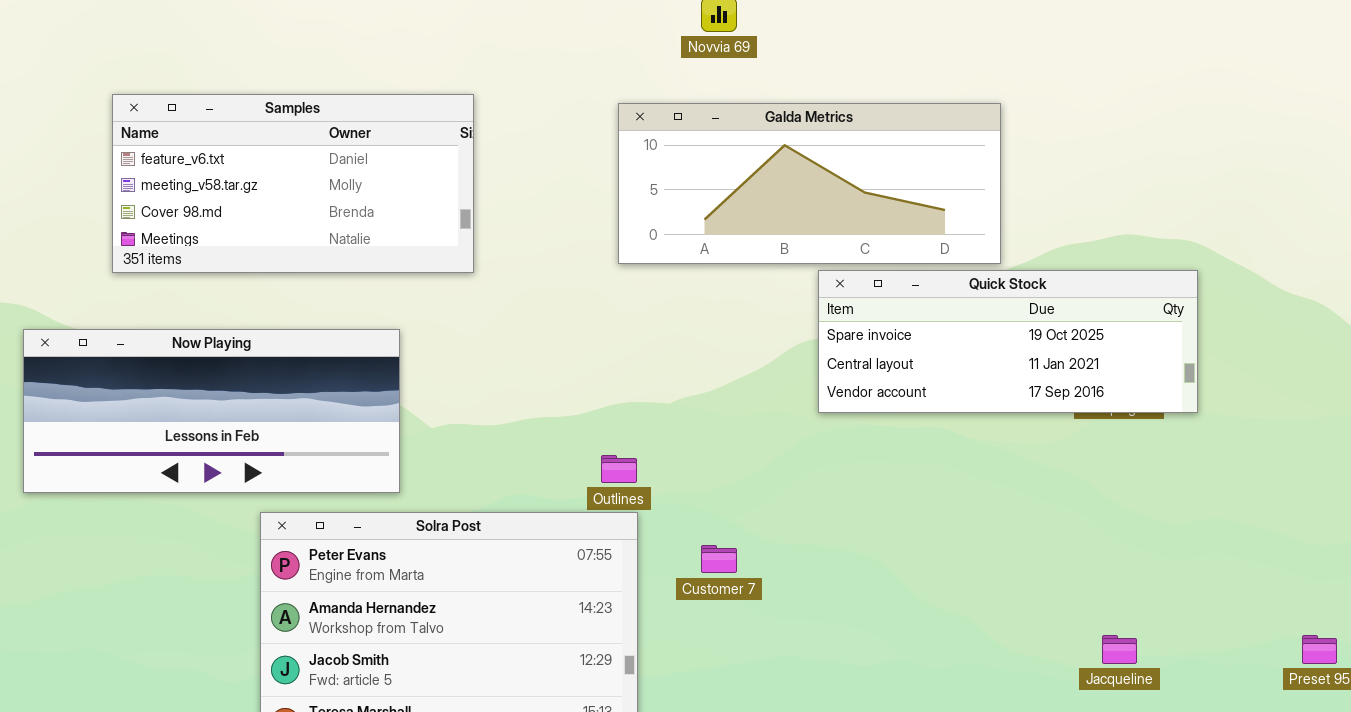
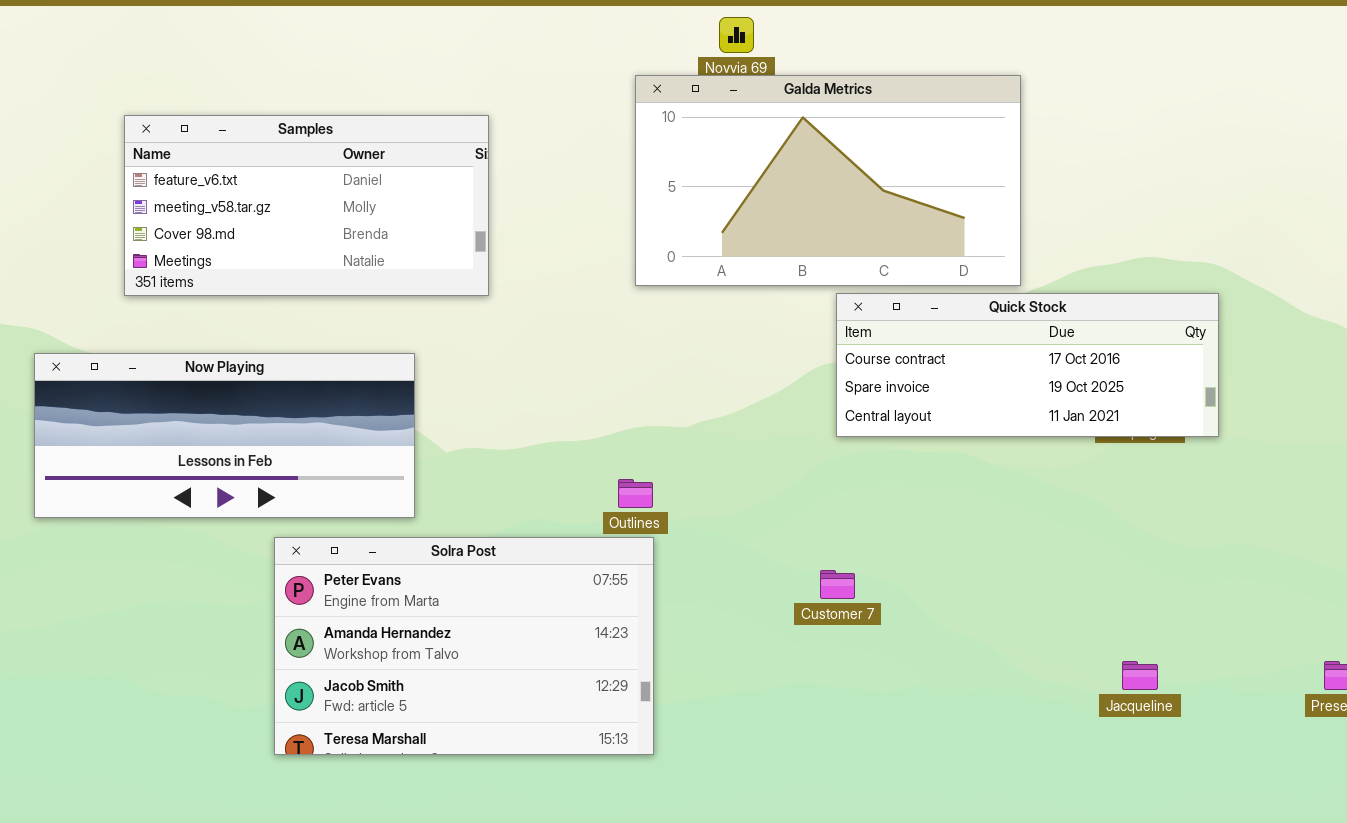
Galda Metrics: [618,103,1001,264] -> [635,75,1021,286], resized
Quick Stock: [818,270,1198,413] -> [836,293,1219,437], scrolled up 1 row
Customer 7: [701,545,737,573] -> [820,570,855,599], moved

